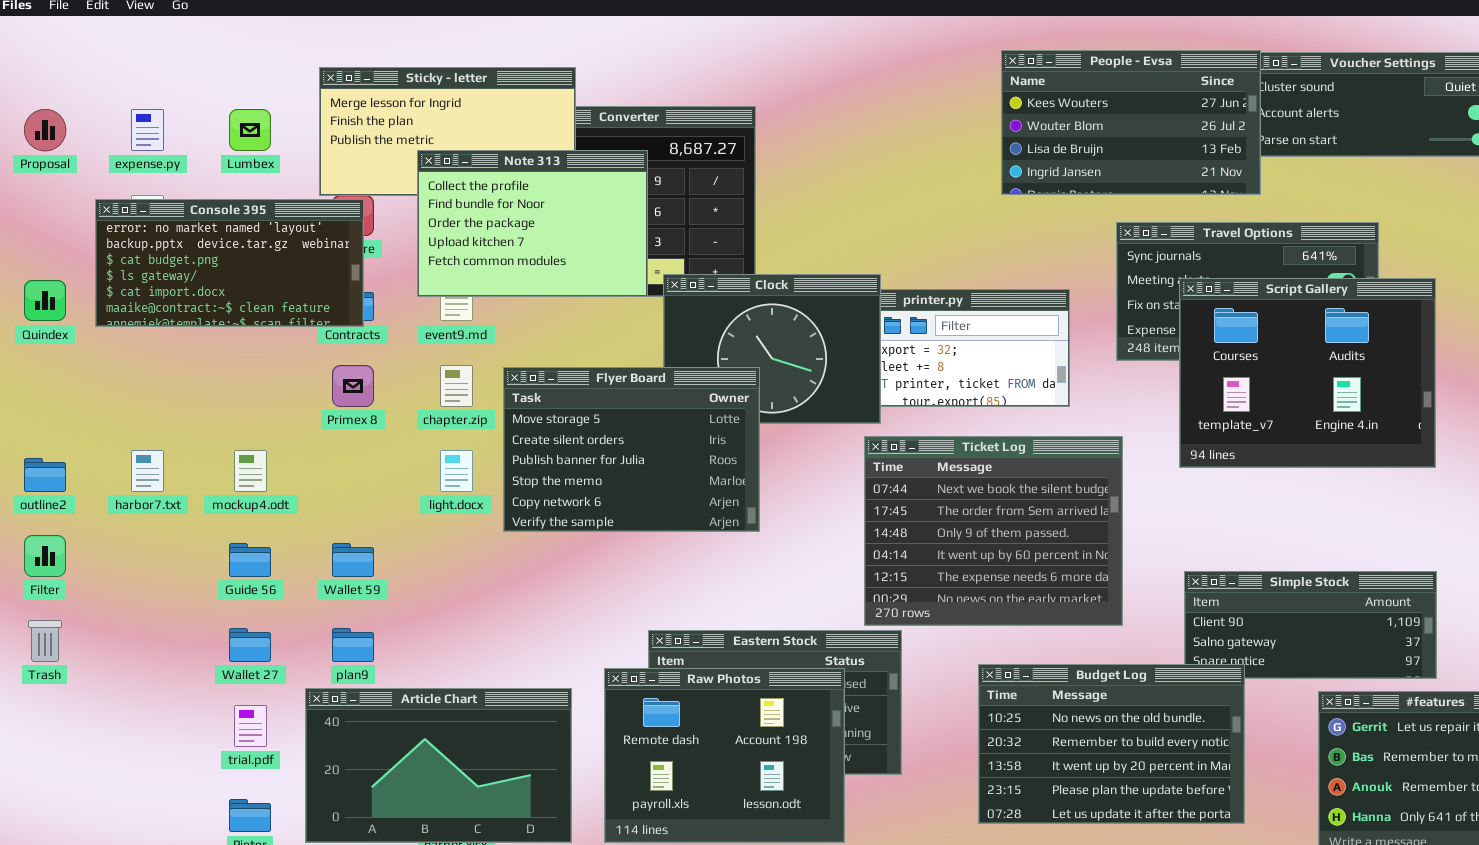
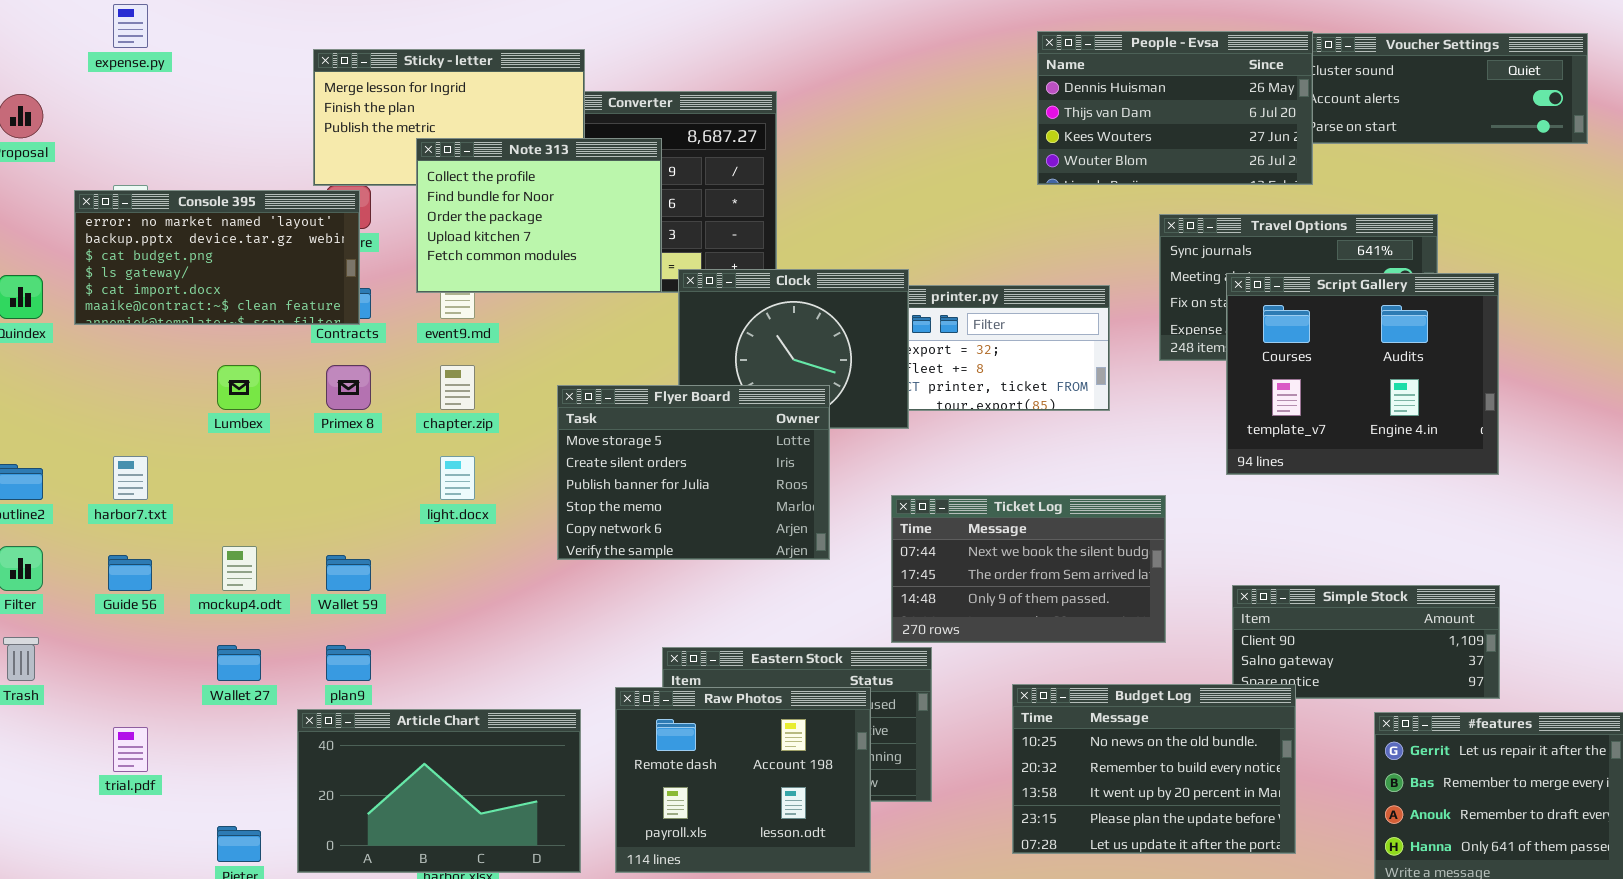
People - Evsa: [1001,50,1261,195] -> [1037,31,1313,185], scrolled up 2 rows
expense.py: [131,109,164,151] -> [113,4,148,48], moved
Lumbex: [229,109,271,151] -> [217,365,261,410], moved
Flyer Board: [503,367,760,532] -> [557,385,830,560], moved
Ticket Log: [864,436,1123,626] -> [891,495,1166,643], resized
mockup4.odt: [234,450,267,492] -> [222,546,257,591], moved
Guide 56: [229,543,271,577] -> [108,555,152,591], moved
trial.pdf: [234,705,267,747] -> [113,727,148,772], moved

